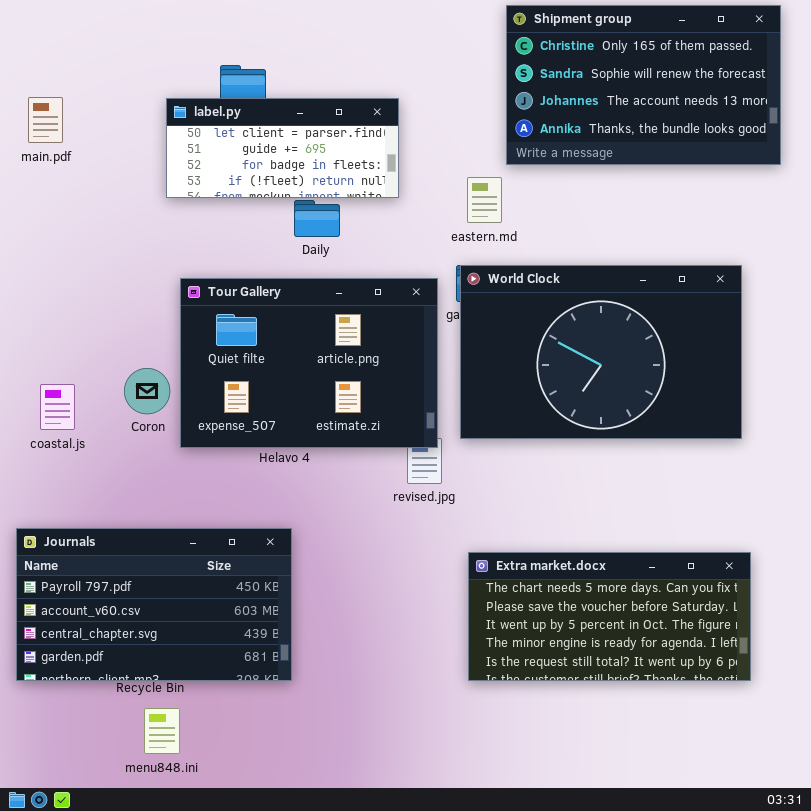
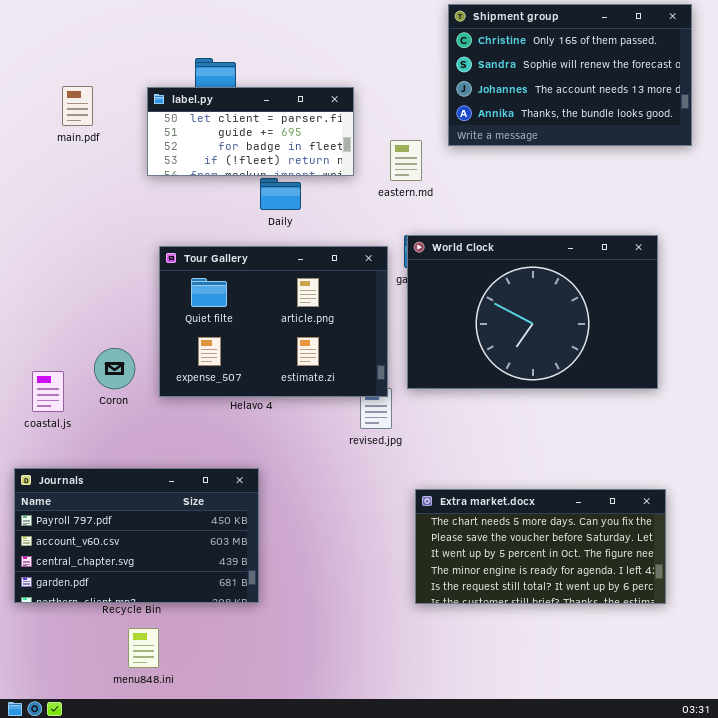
main.pdf: [28,97,63,143] -> [62,86,93,126], moved
eastern.md: [467,177,502,223] -> [390,140,422,181], moved
Coron: [124,368,170,414] -> [94,348,135,389], moved
coastal.js: [40,384,75,430] -> [32,371,64,412], moved

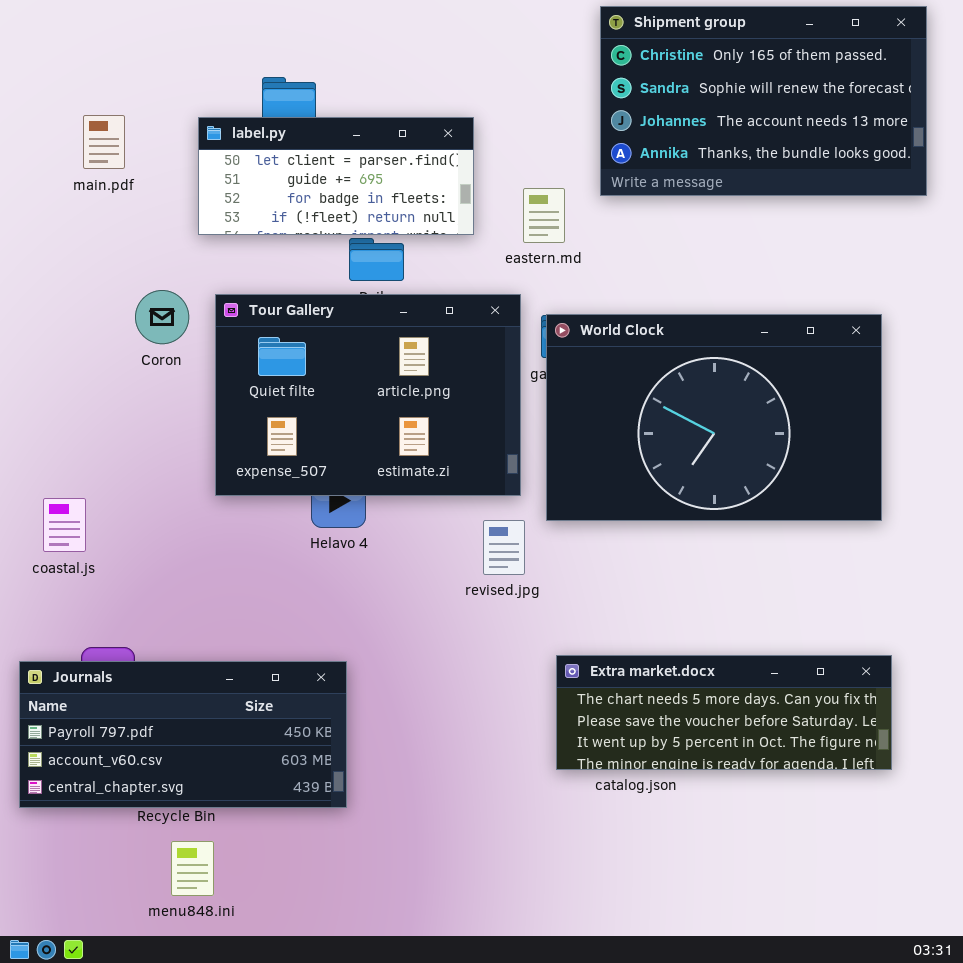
Tour Gallery: [159,246,388,397] -> [215,294,521,496], moved
Coron: [94,348,135,389] -> [135,290,189,344], moved
Journals: [14,468,259,603] -> [19,661,347,808], resized
Extra market.docx: [415,489,666,604] -> [556,655,892,770], resized

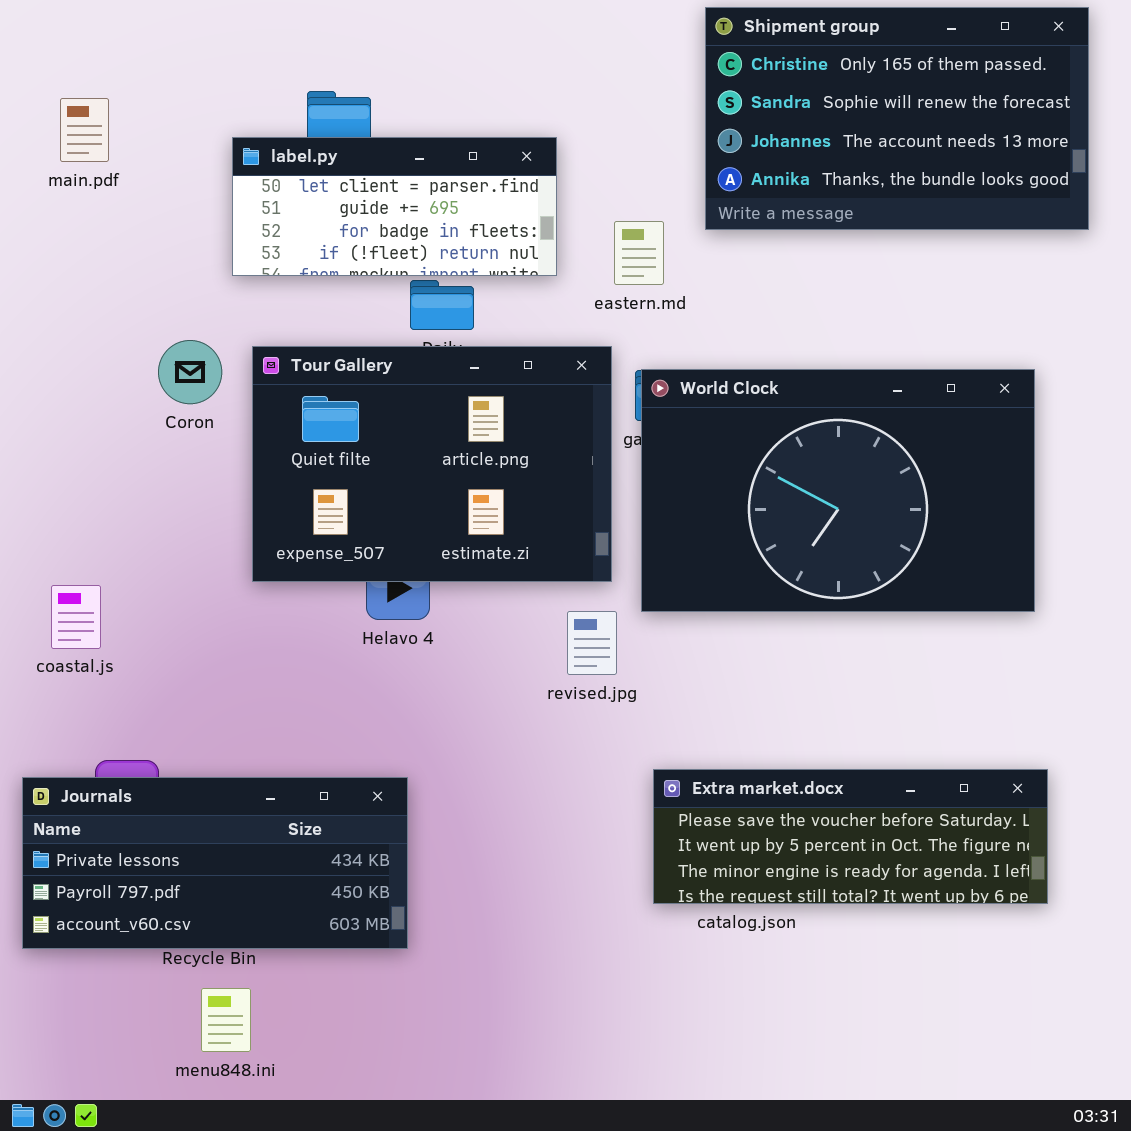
main.pdf: [83,115,125,169] -> [60,98,109,162], moved
Extra market.docx: [556,655,892,770] -> [653,769,1048,904], scrolled down 1 row
Journals: [19,661,347,808] -> [22,777,408,949], scrolled up 1 row

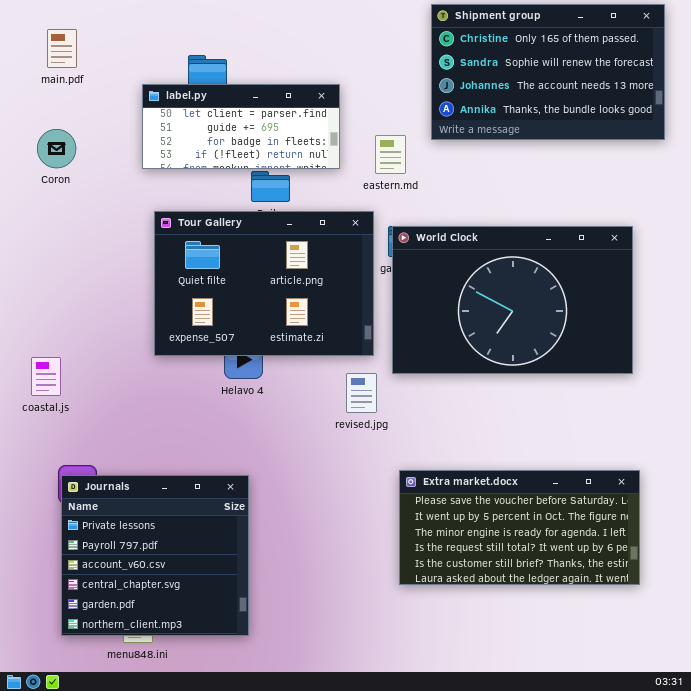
main.pdf: [60,98,109,162] -> [47,29,77,68], moved
Coron: [158,340,222,404] -> [37,129,76,168], moved
Extra market.docx: [653,769,1048,904] -> [399,470,640,585], resized
Journals: [22,777,408,949] -> [61,475,249,636], resized

